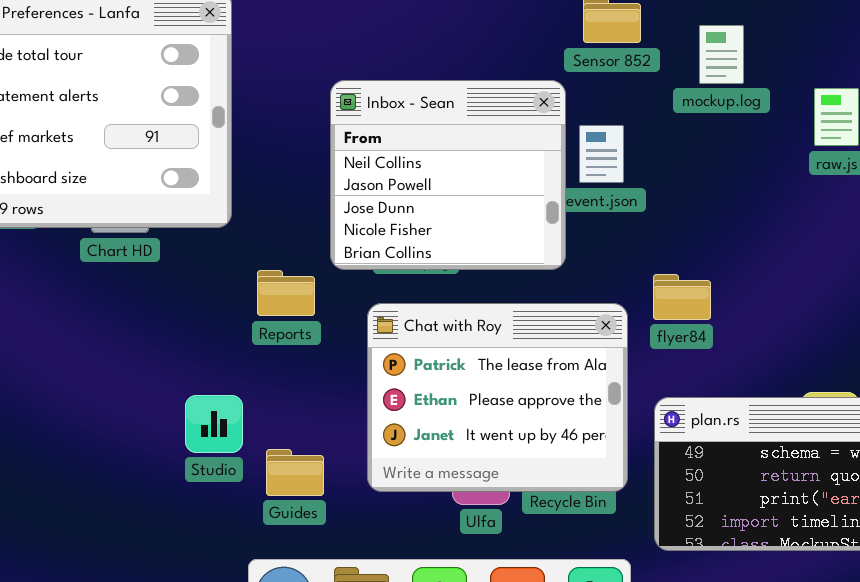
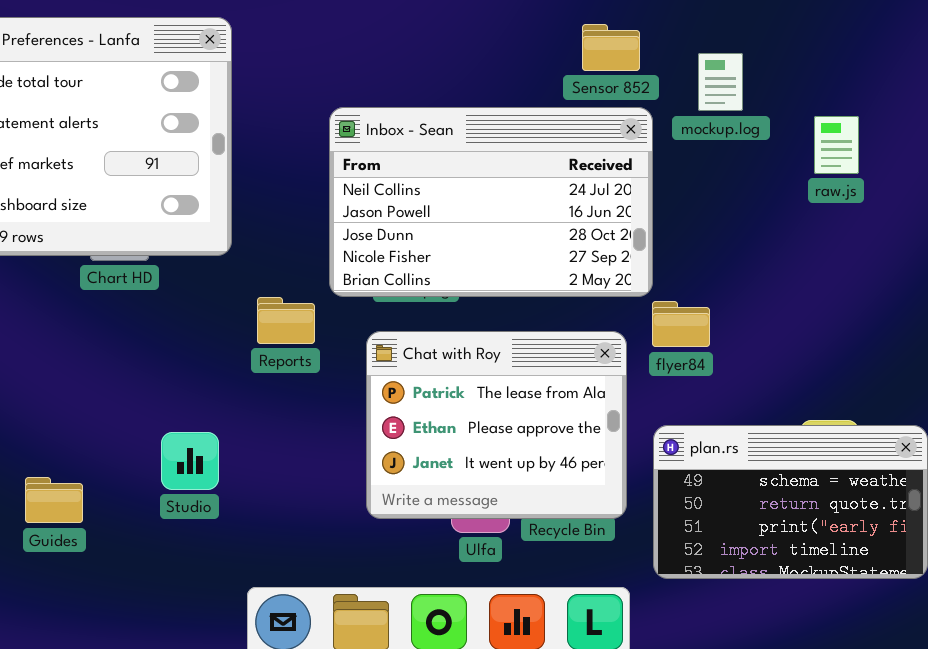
Inbox - Sean: [330,80,566,270] -> [329,107,653,297], resized
Studio: [185,395,243,453] -> [161,432,219,490], moved
Guides: [266,449,324,496] -> [25,477,83,523], moved

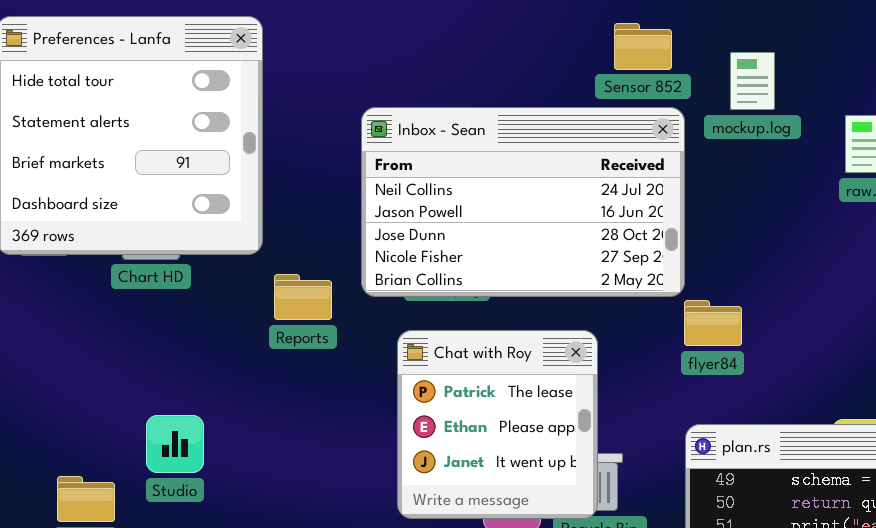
Reports: [257,297,315,344] -> [274,274,332,320], moved
Chat with Roy: [366,331,627,519] -> [397,330,598,519], resized
Studio: [161,432,219,490] -> [146,415,204,473], moved

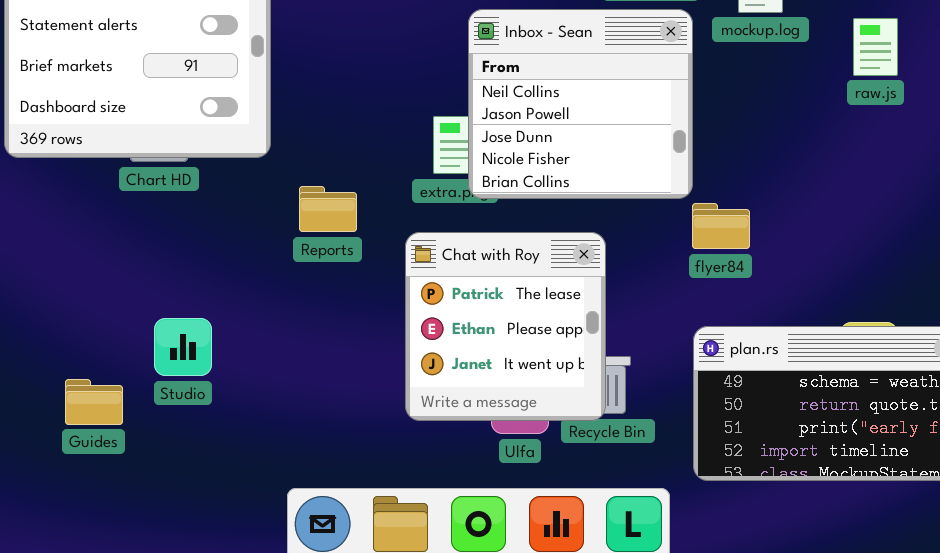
Inbox - Sean: [361,107,685,297] -> [468,9,693,199], resized
Reports: [274,274,332,320] -> [299,186,357,232], moved

